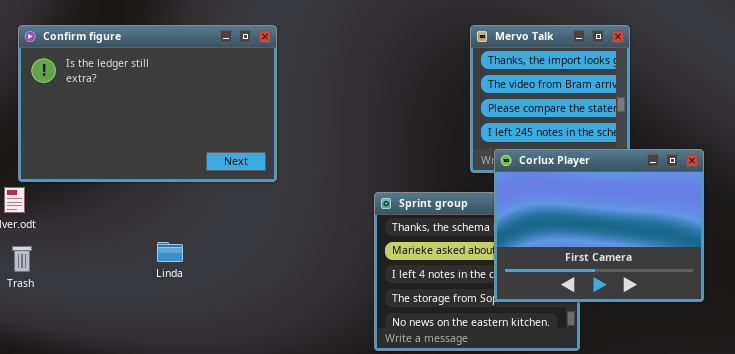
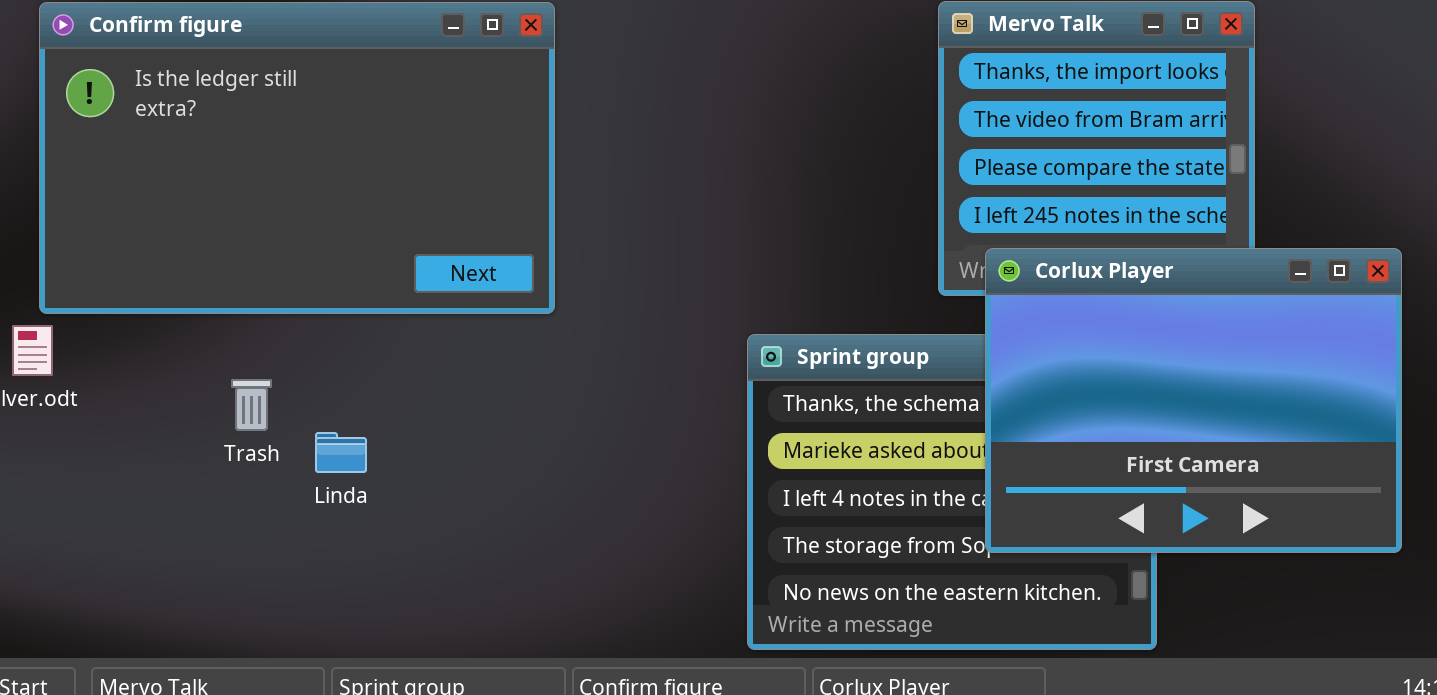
Trash: [12,246,32,272] -> [231,379,272,431], moved

